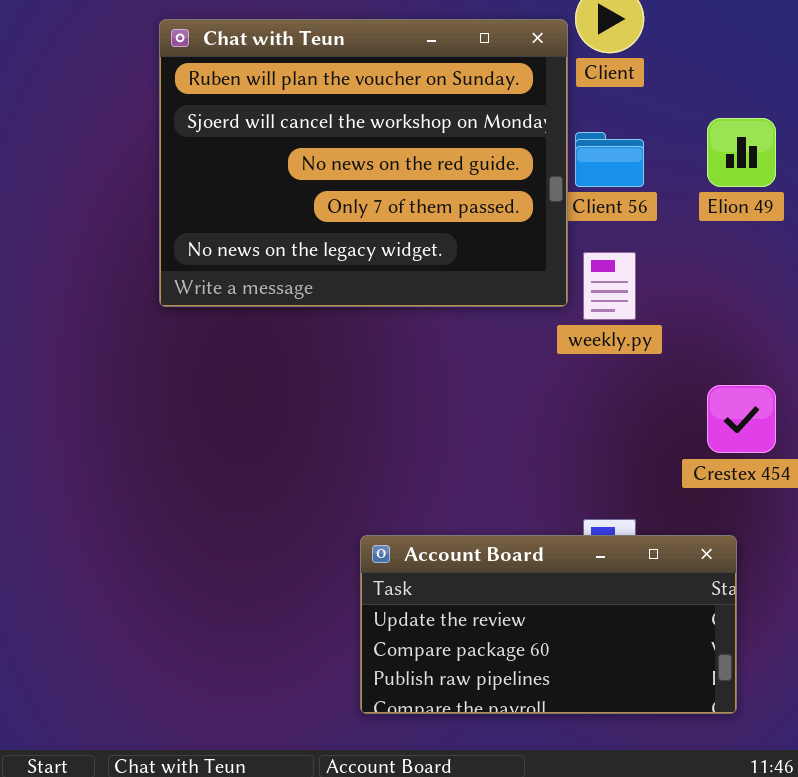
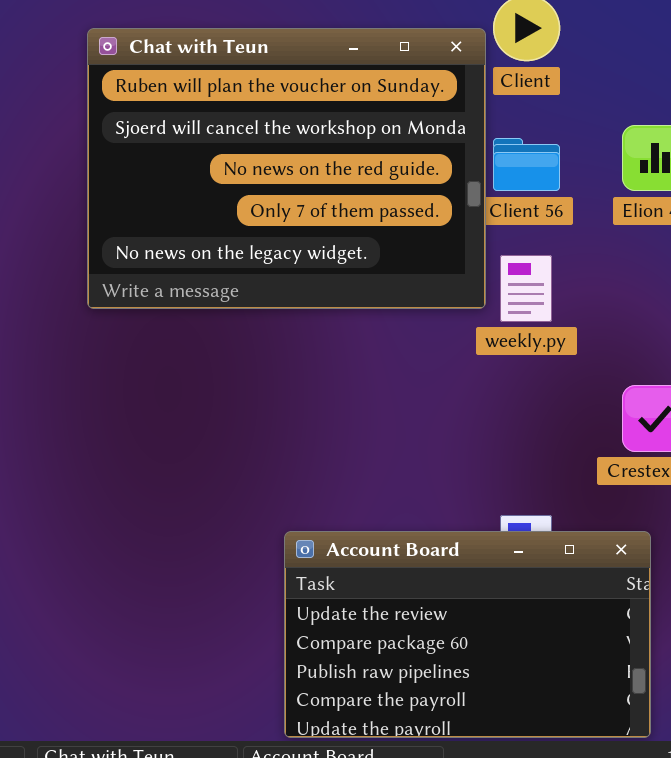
Account Board: [360,535,737,714] -> [284,531,651,738], resized

